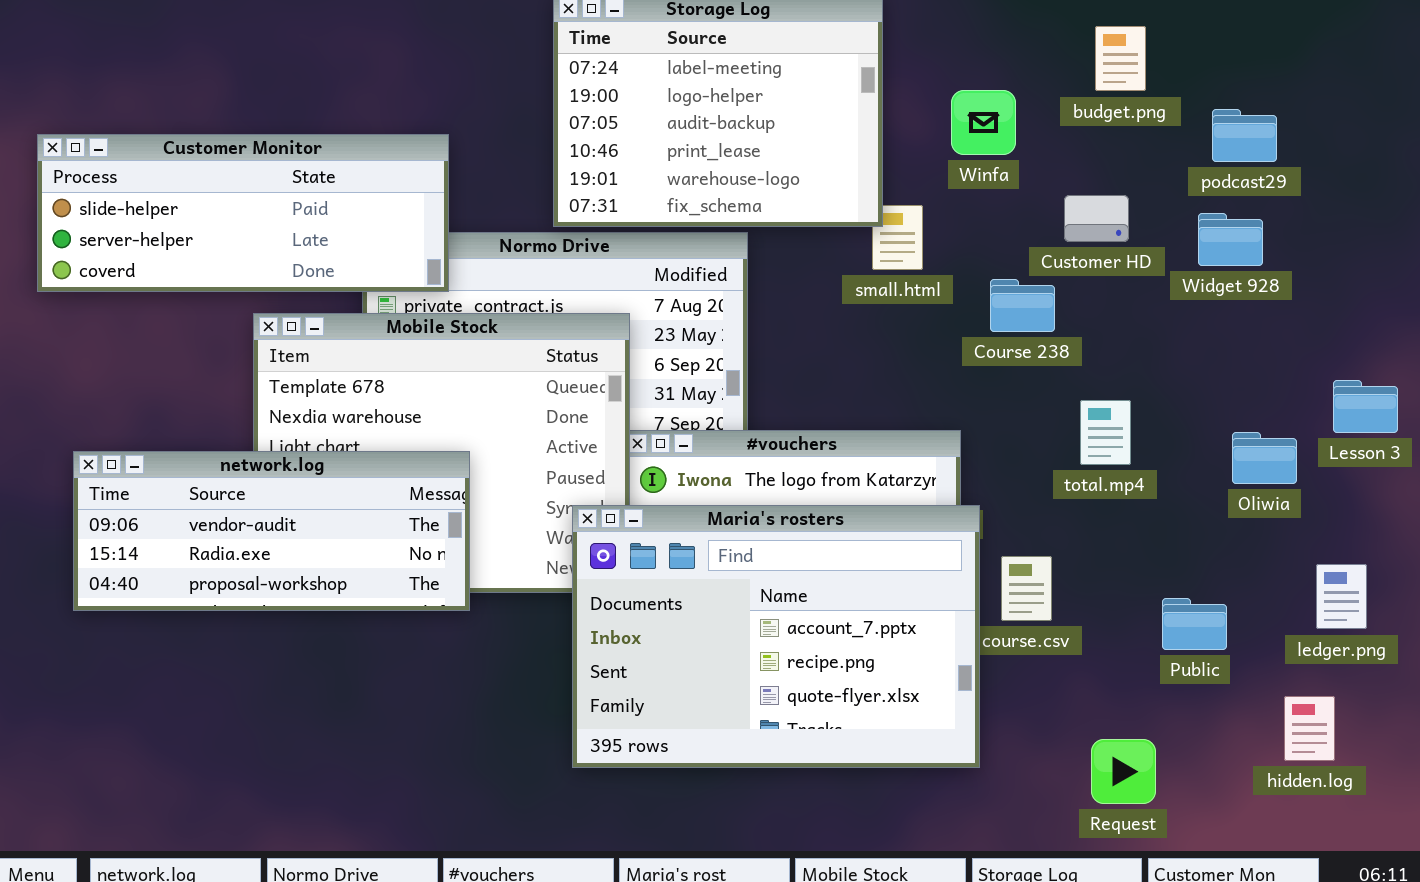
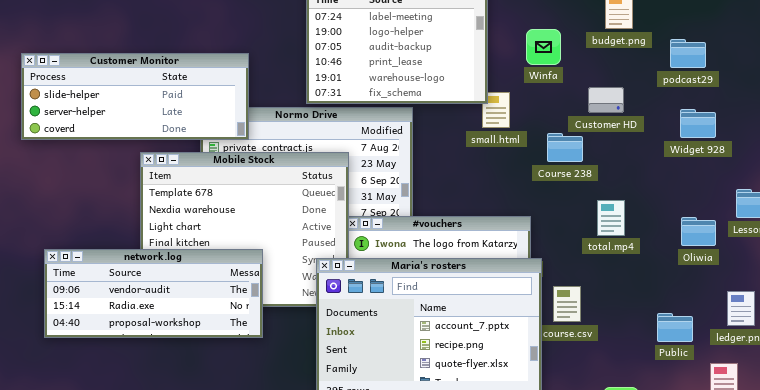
Widget 928: [1198,213,1263,266] -> [680,109,716,138], moved
network.log: [73,451,470,611] -> [44,249,263,338], moved
Public: [1162,598,1227,650] -> [657,313,693,342], moved

